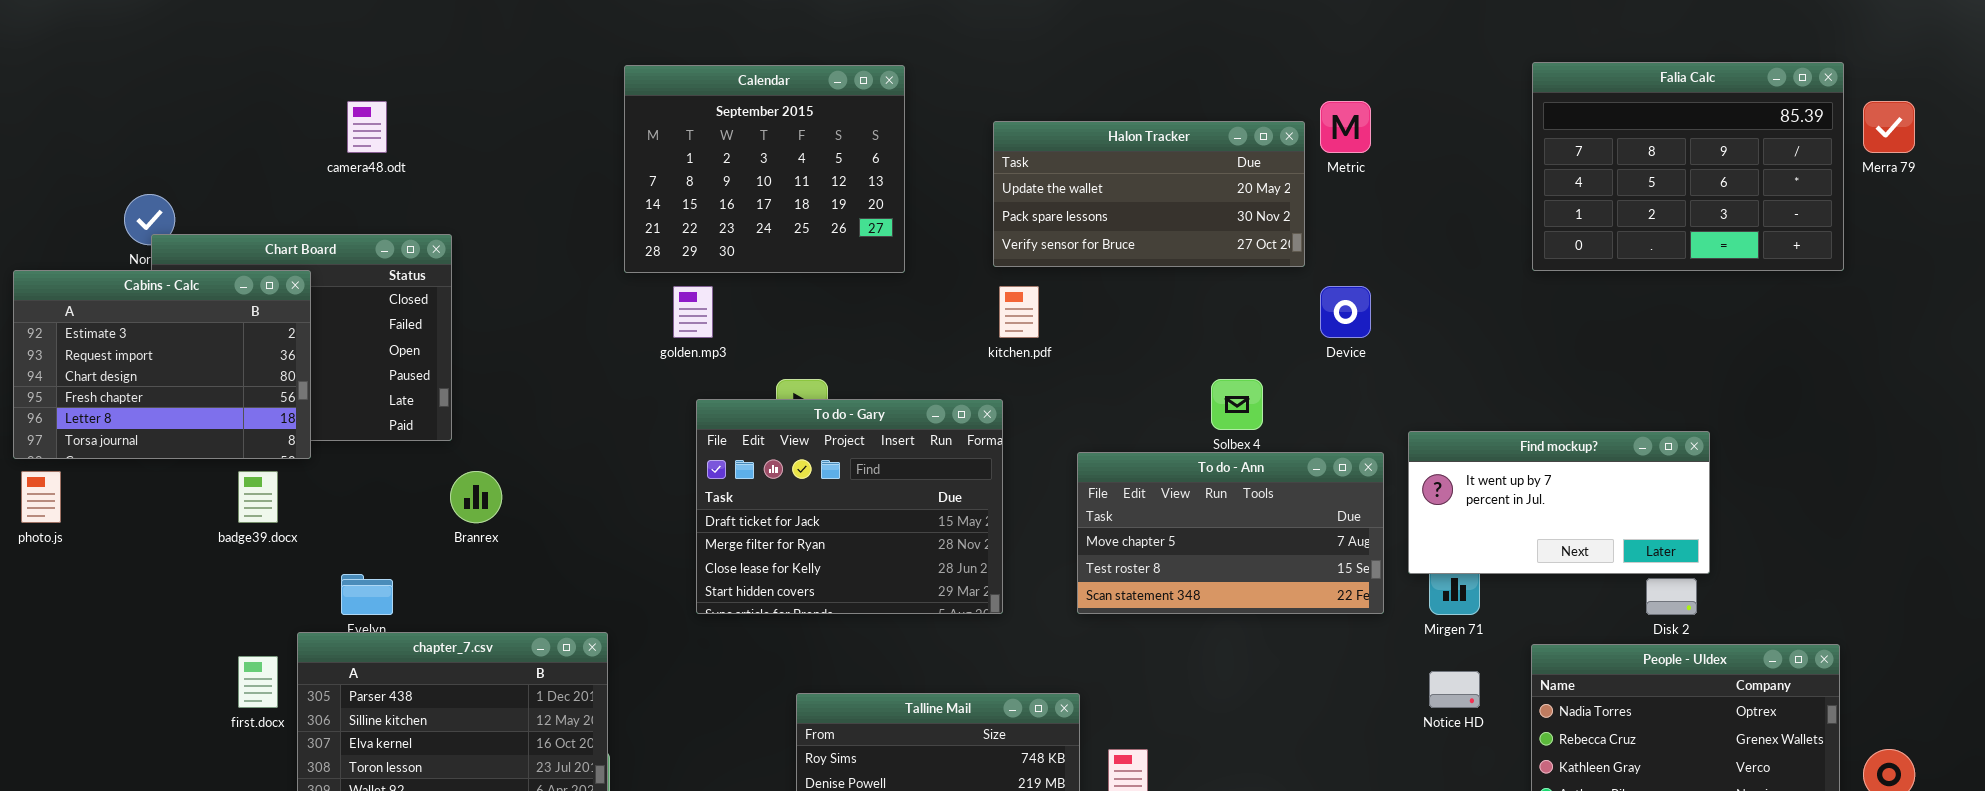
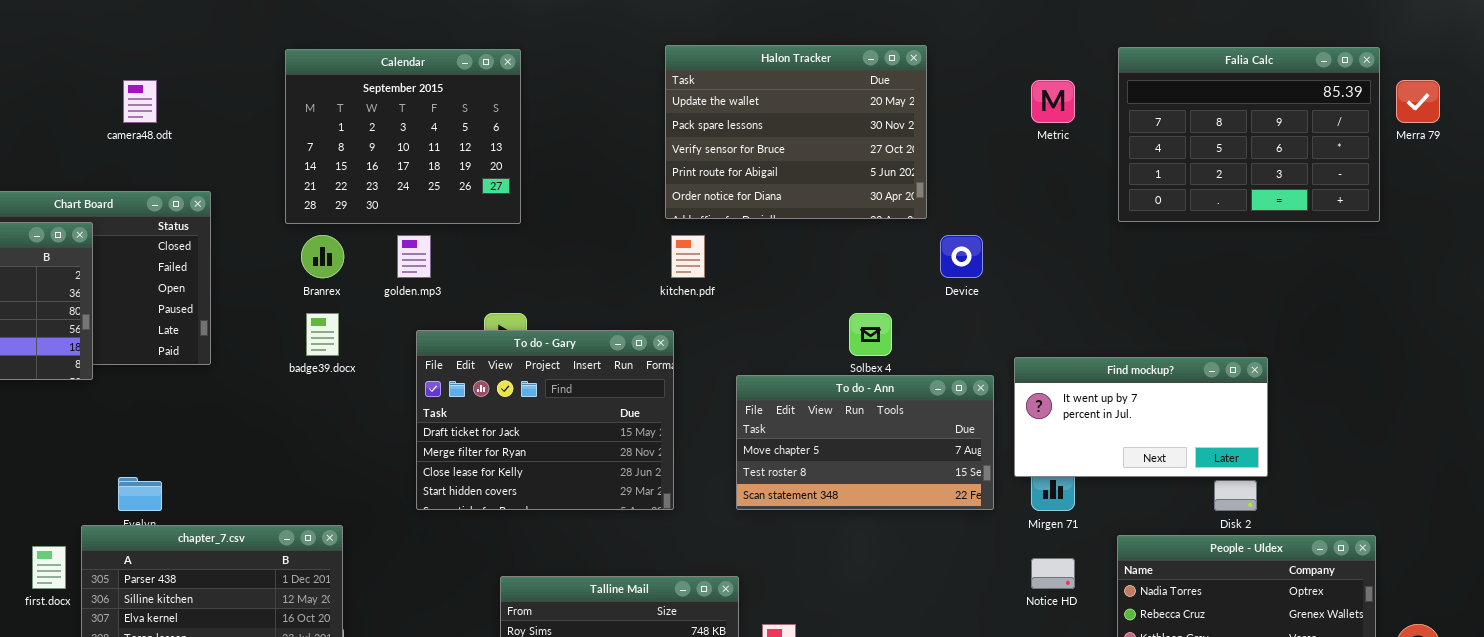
Calendar: [624,65,905,273] -> [285,49,521,224], moved
Metric: [1320,101,1371,153] -> [1031,80,1075,123], moved
Halon Tracker: [993,121,1305,267] -> [665,45,927,219], resized
badge39.docx: [238,471,278,523] -> [306,313,339,356], moved
Branrex: [450,471,502,523] -> [301,235,344,278], moved

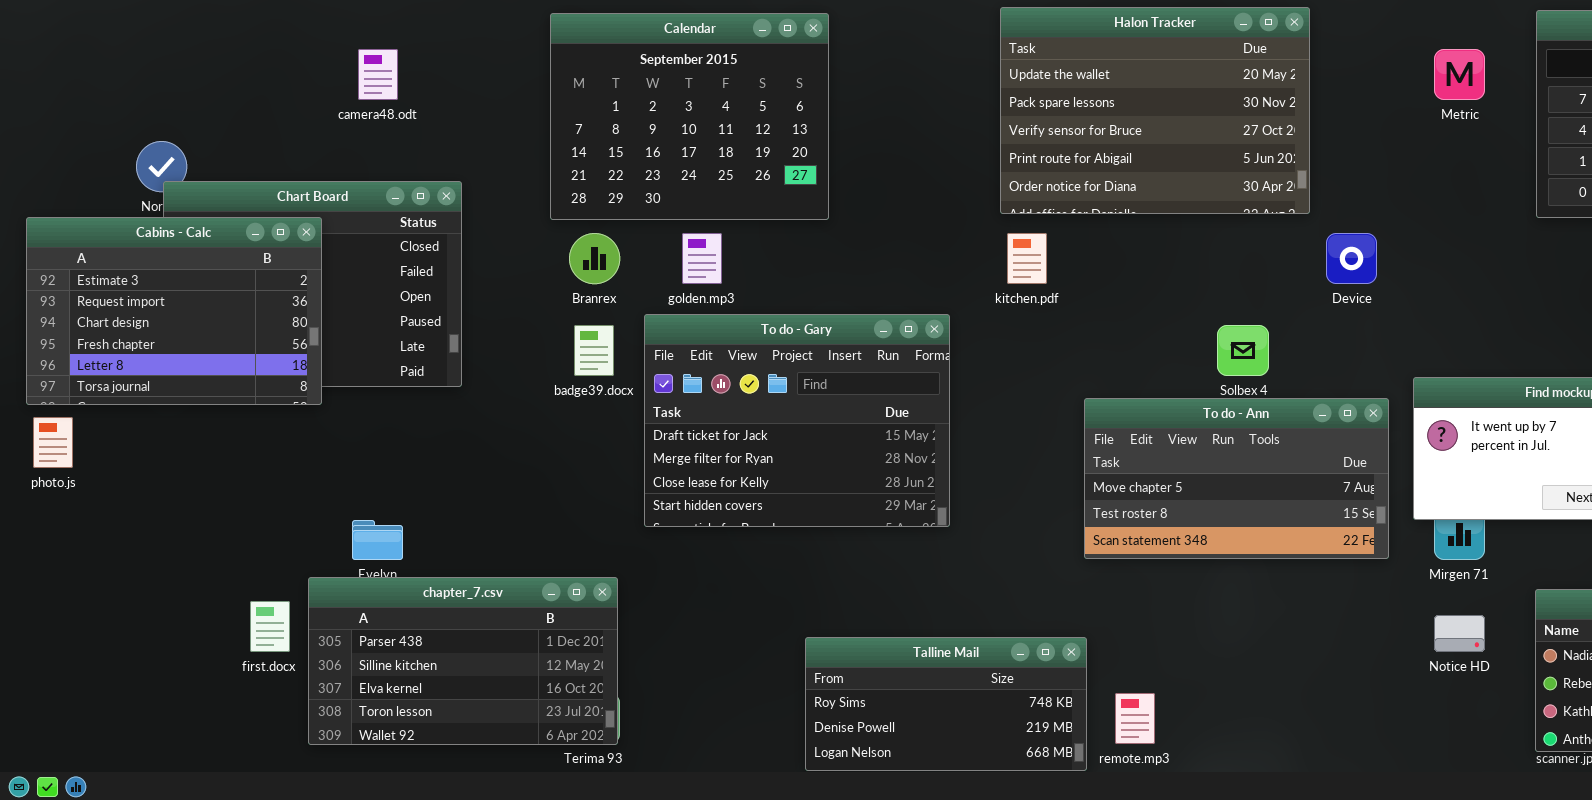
To do - Gary: [416,330,674,510] -> [644,314,950,527], moved

